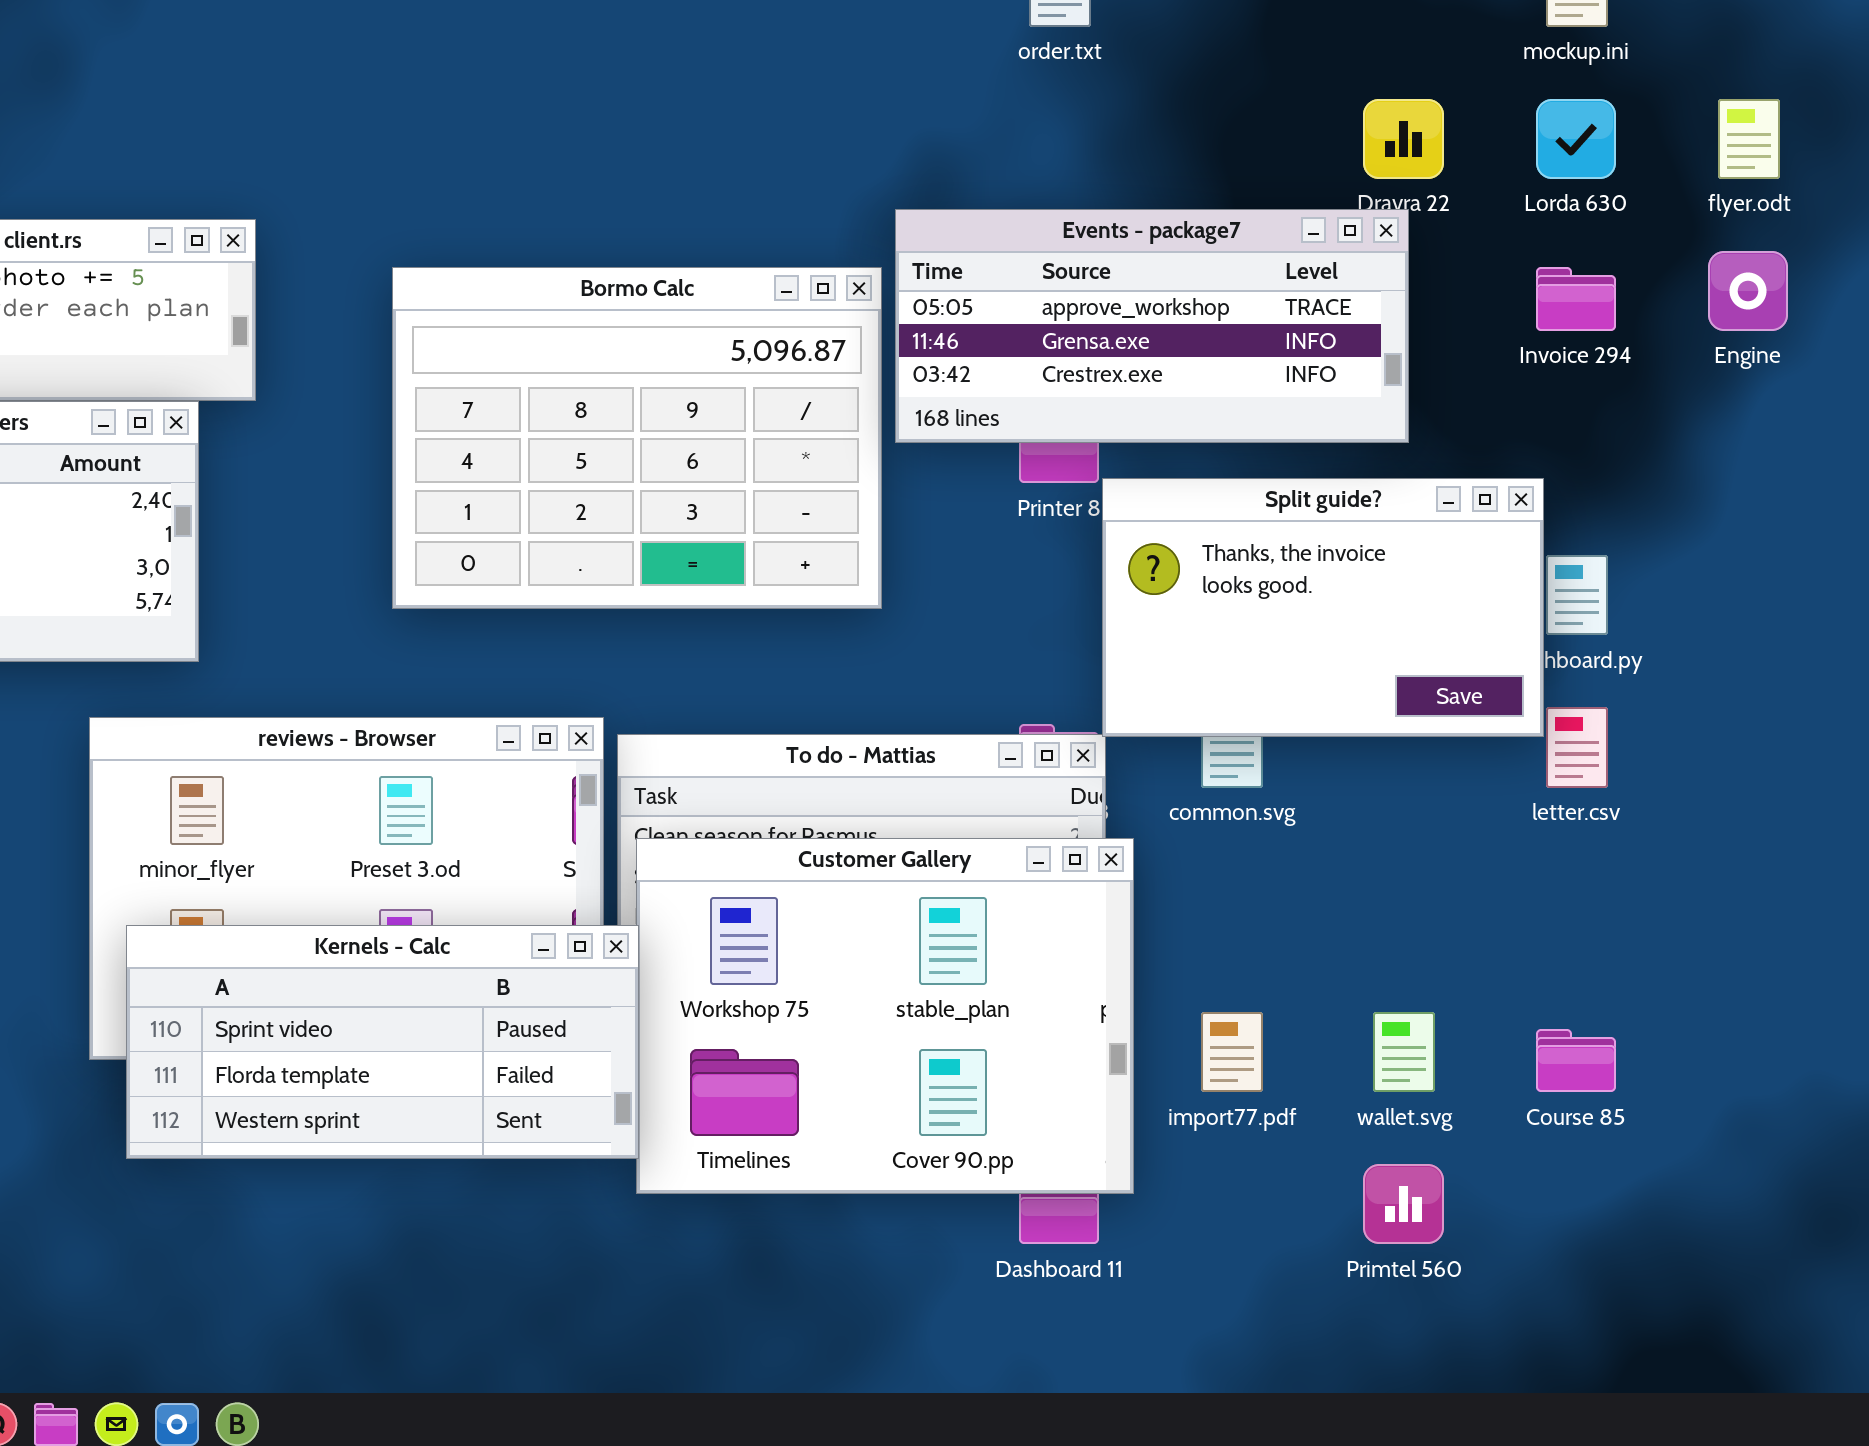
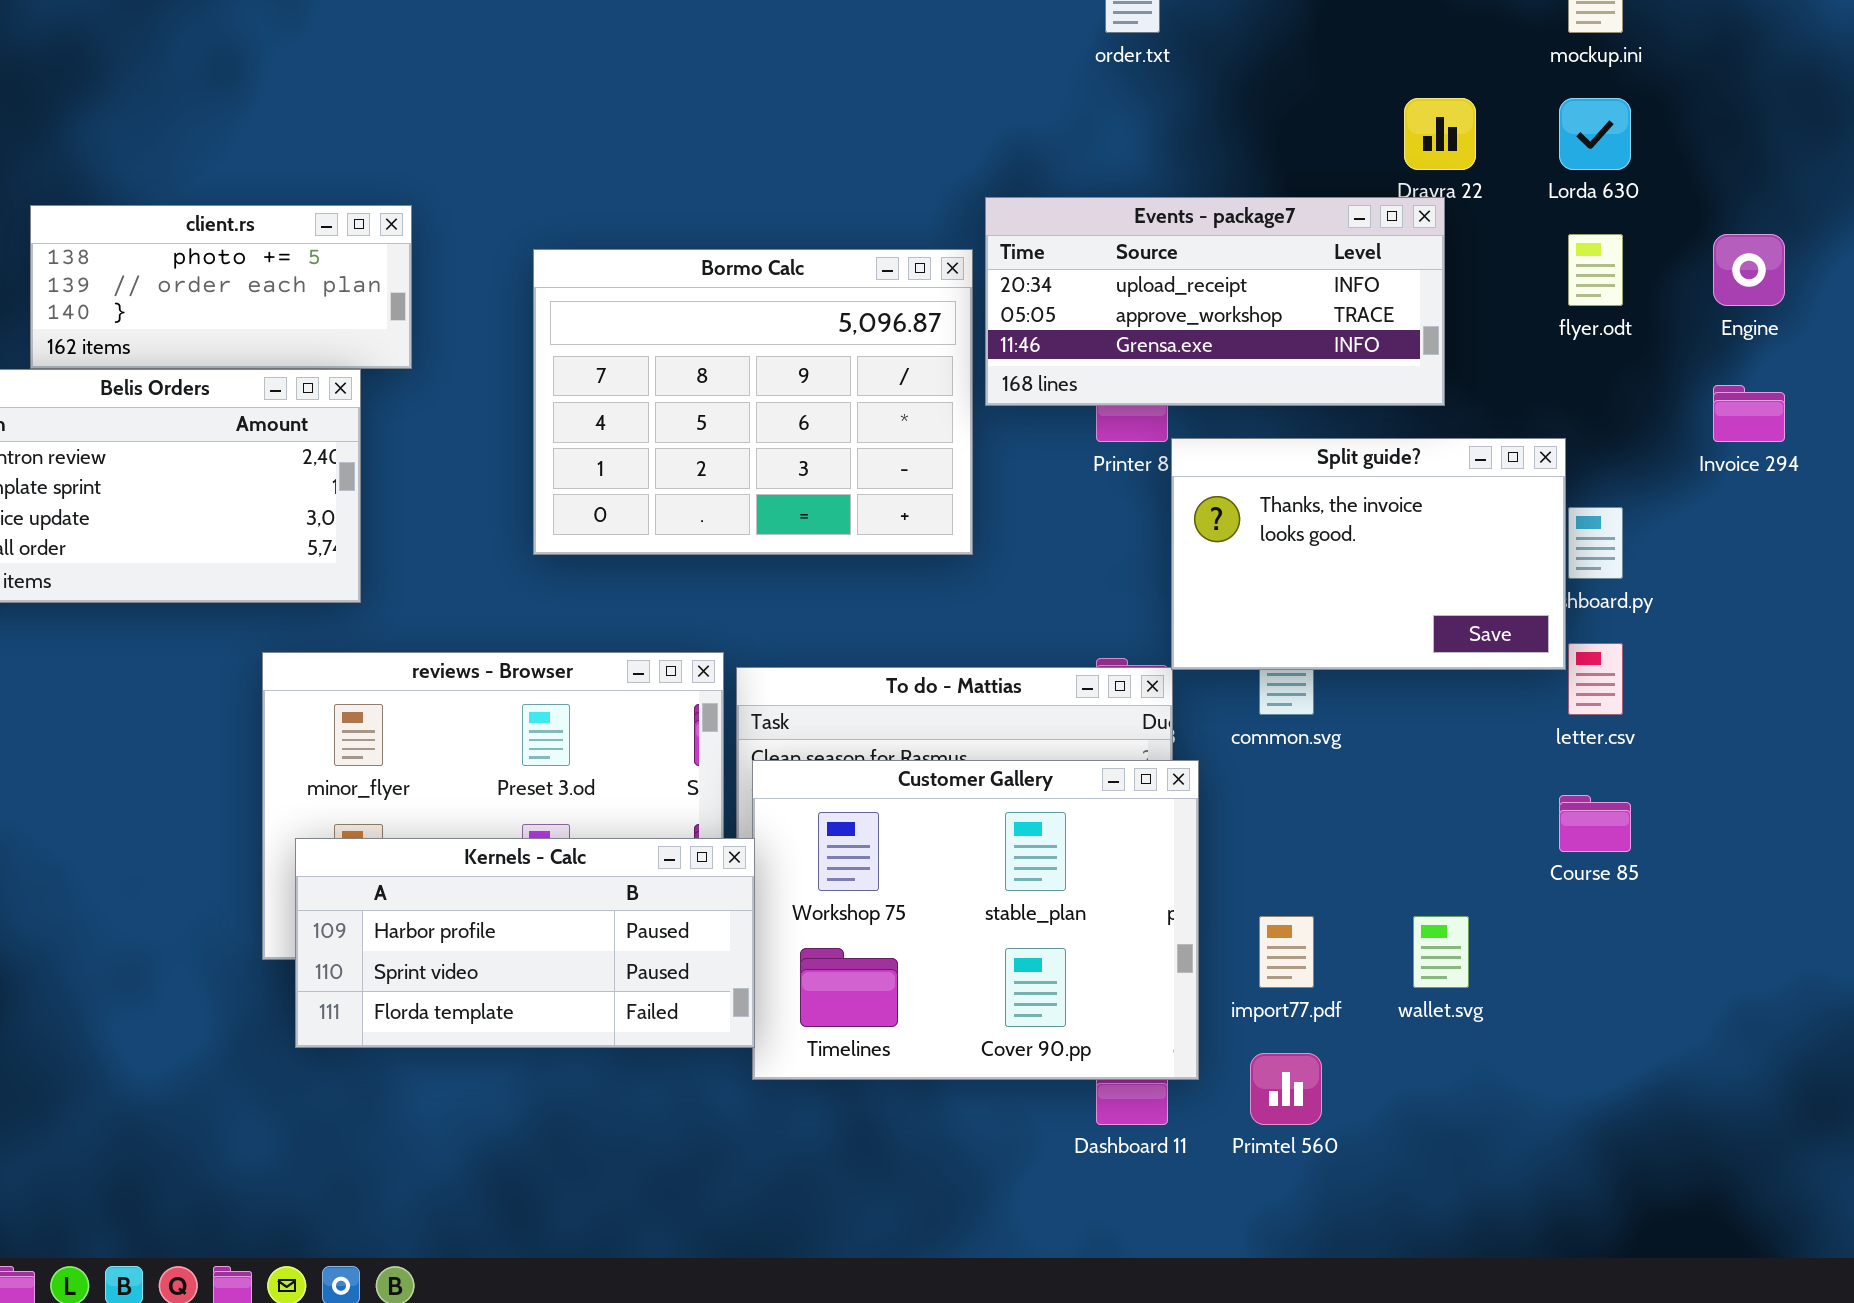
flyer.odt: [1718,99,1780,179] -> [1568,234,1623,306], moved
Events - package7: [895,209,1409,443] -> [985,197,1445,406], scrolled up 1 row
Invoice 294: [1536,267,1616,331] -> [1713,385,1785,442], moved
Kernels - Calc: [126,925,639,1159] -> [295,838,755,1048], scrolled up 1 row
Course 85: [1536,1029,1616,1092] -> [1559,795,1631,852], moved
Primtel 560: [1363,1164,1444,1244] -> [1250,1053,1322,1125], moved

